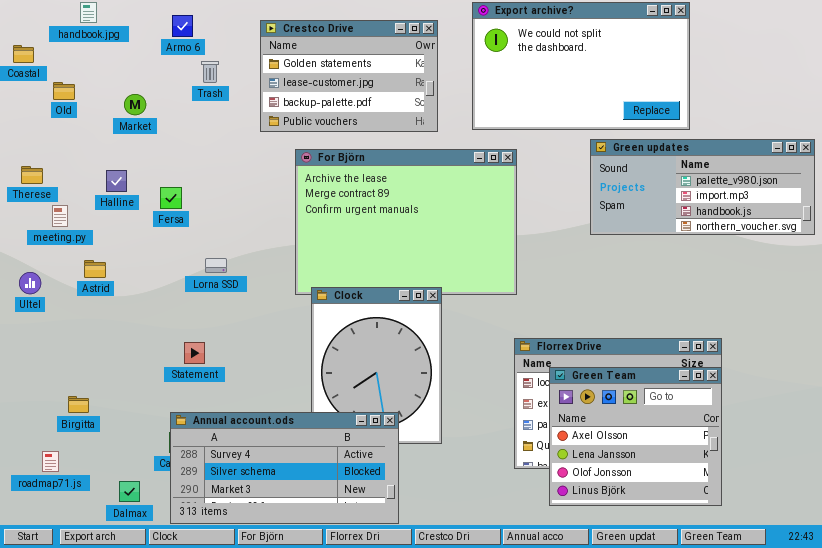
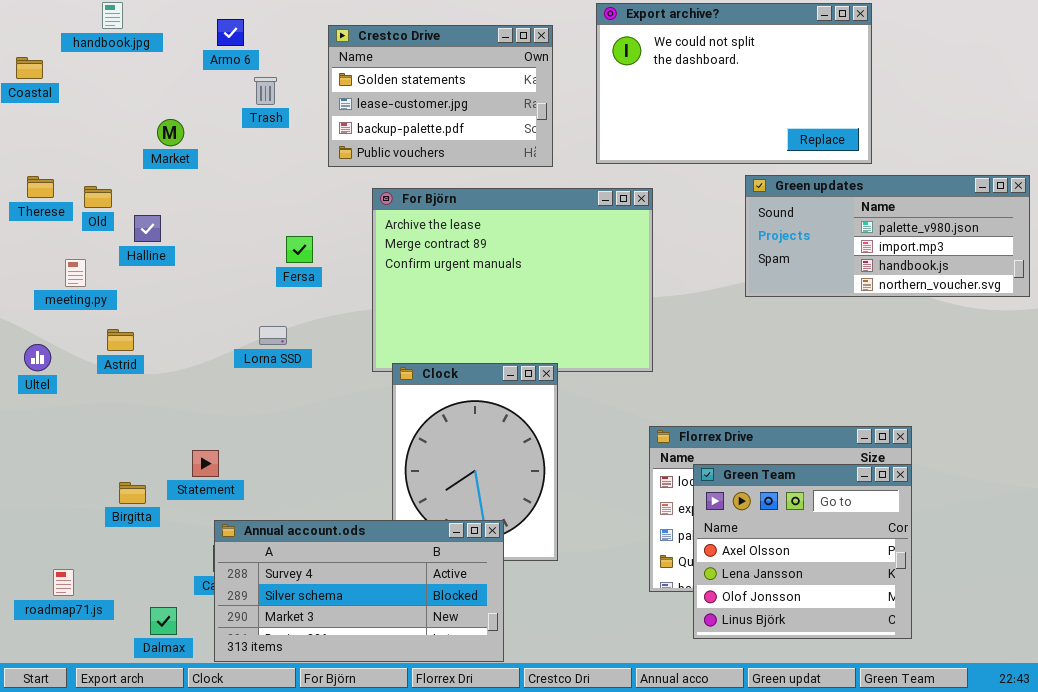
Old: [53,82,75,100] -> [84,186,112,208], moved
Therese: [21,166,43,184] -> [27,176,54,198], moved
Fersa: [160,187,182,209] -> [286,236,313,263], moved
Statement: [184,342,205,364] -> [192,450,219,477], moved
Birgitta: [68,396,89,413] -> [119,482,146,504], moved

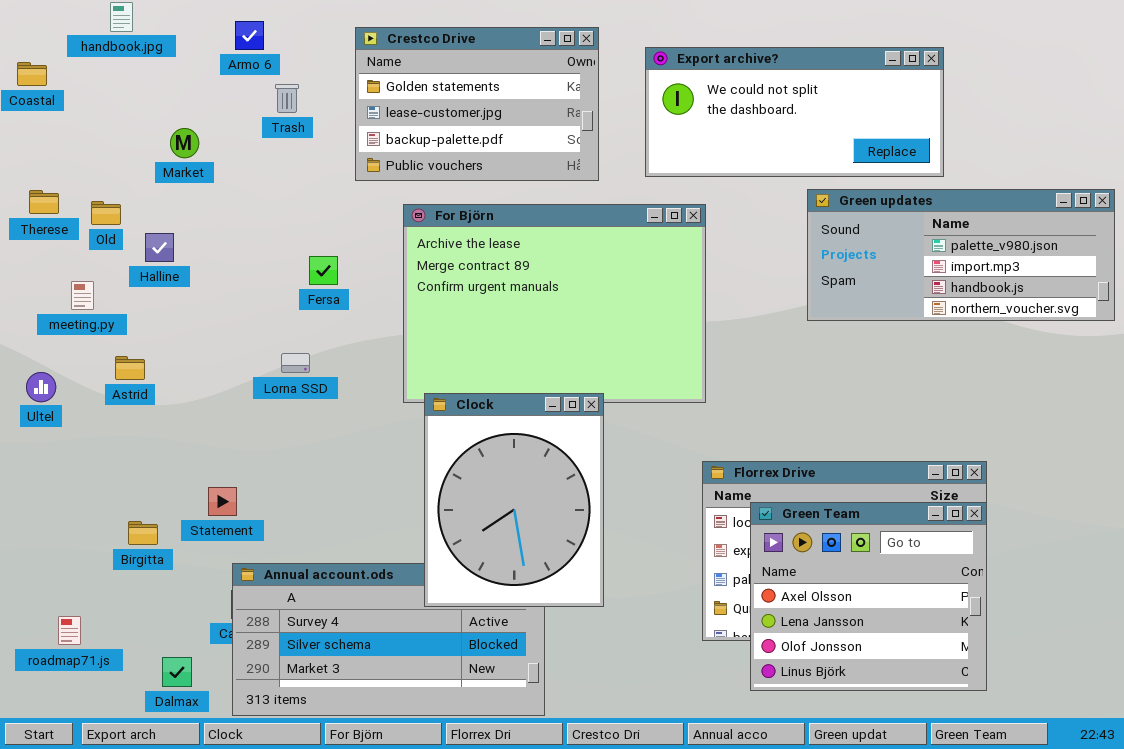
Export archive?: [596,3,872,164] -> [645,47,944,177], resized
Clock: [392,363,558,561] -> [424,393,604,607], raised

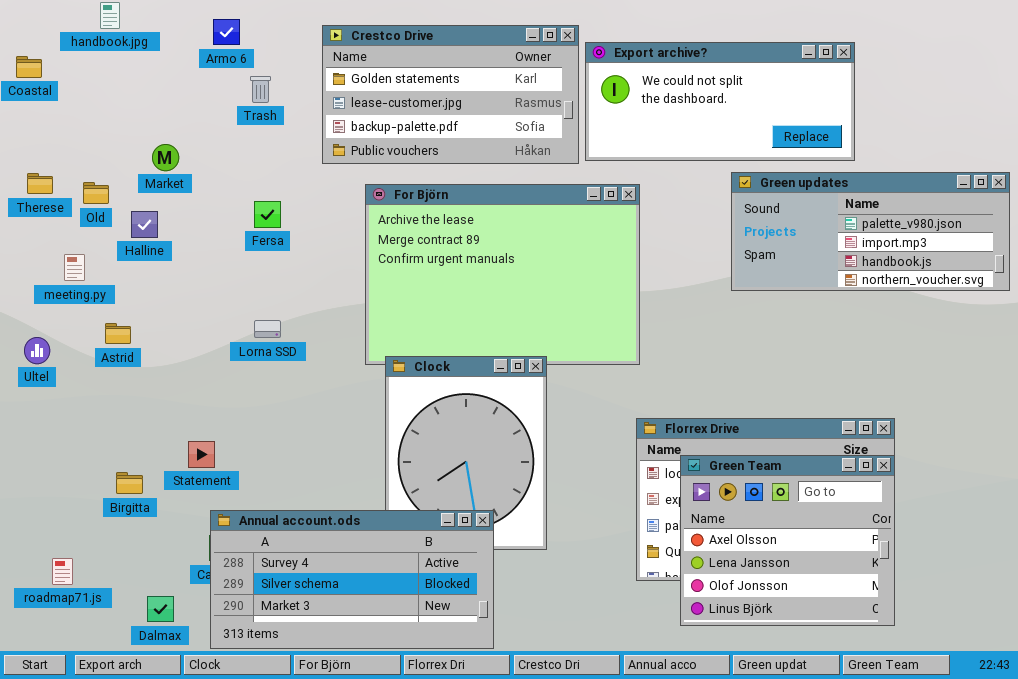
Crestco Drive: [355,27,599,181] -> [322,25,579,164], resized
Market: [170,128,199,158] -> [152,144,179,171], moved
Fersa: [309,256,338,285] -> [254,201,281,228], moved
Annual account.ods: [232,563,545,716] -> [210,510,494,649], raised

